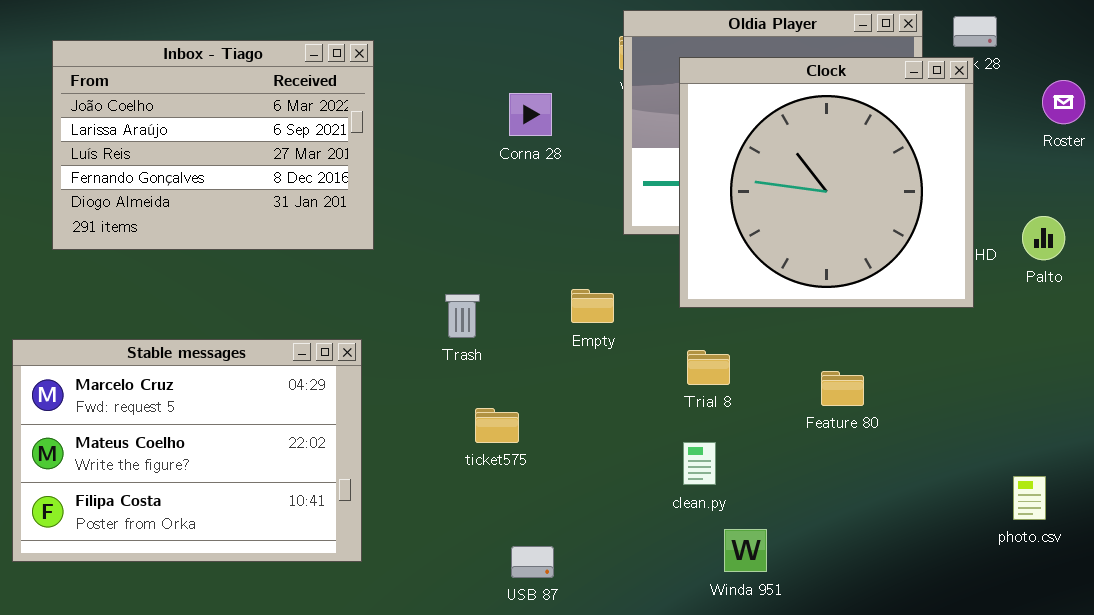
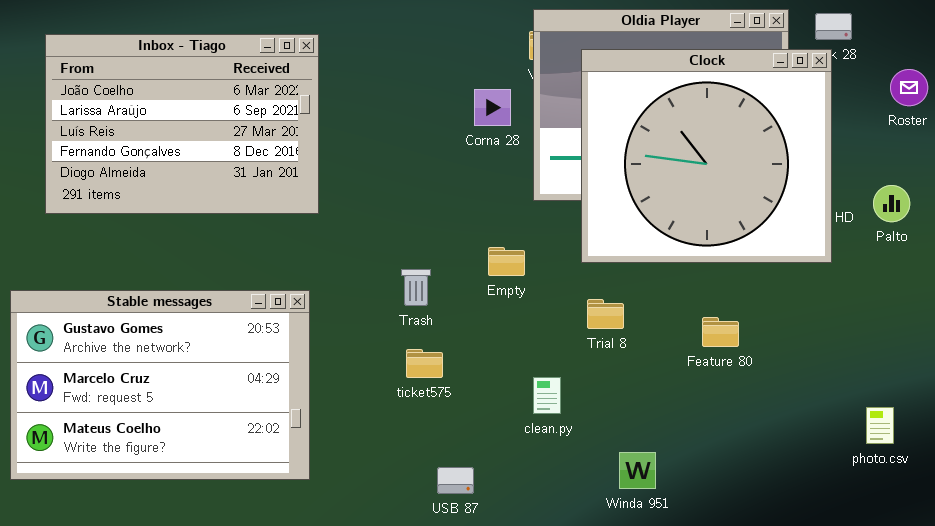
Corna 28: [509,93,552,136] -> [474,89,511,126], moved
Trash: [445,294,480,338] -> [401,269,431,306], moved
Stable messages: [12,339,362,562] -> [10,290,310,480], scrolled up 1 row
clean.py: [683,442,716,485] -> [533,377,561,414], moved

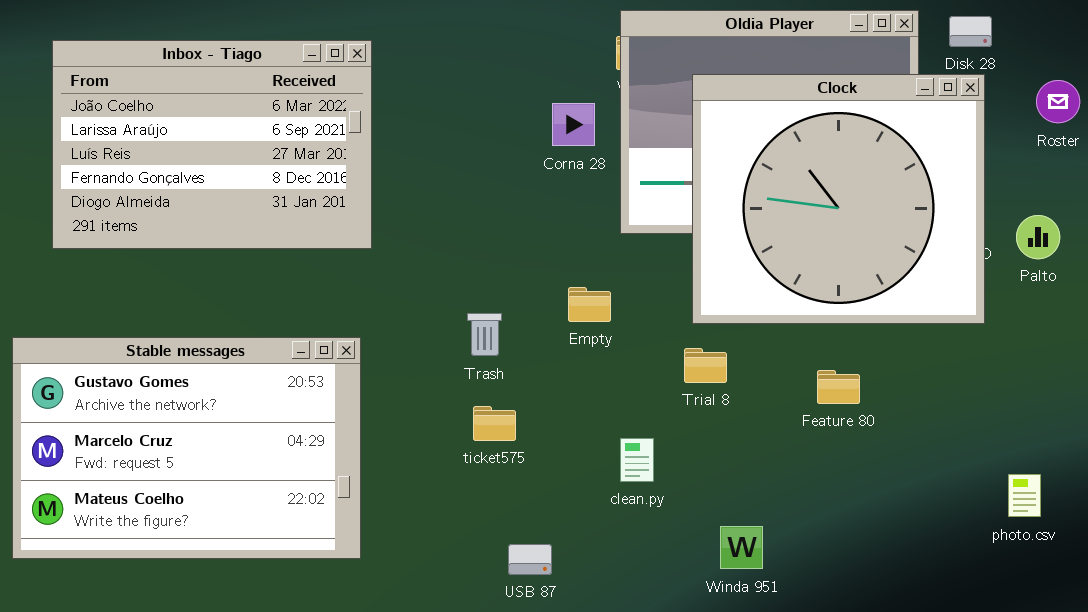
Clock: [581,49,832,263] -> [692,74,985,324], moved

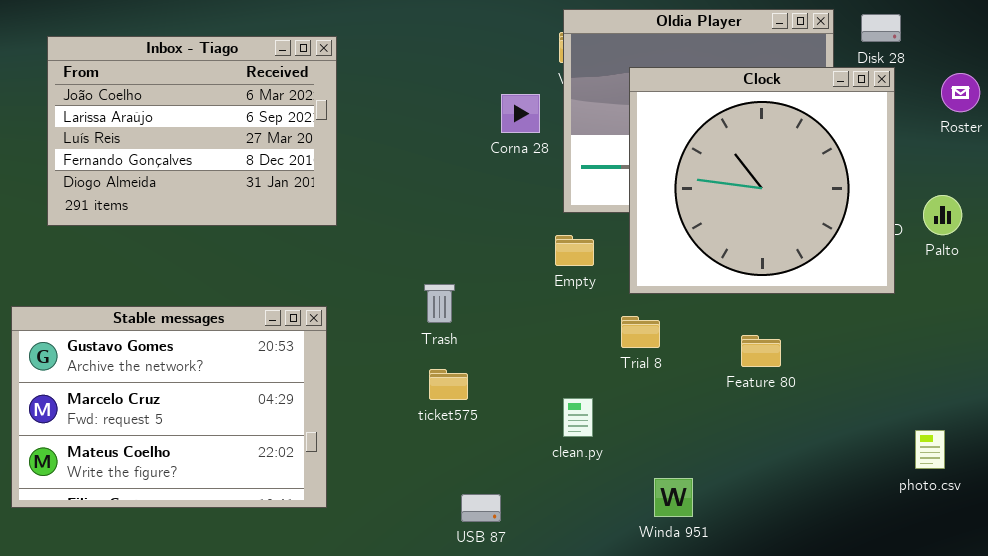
Empty: [568,287,611,322] -> [555,235,594,266], moved

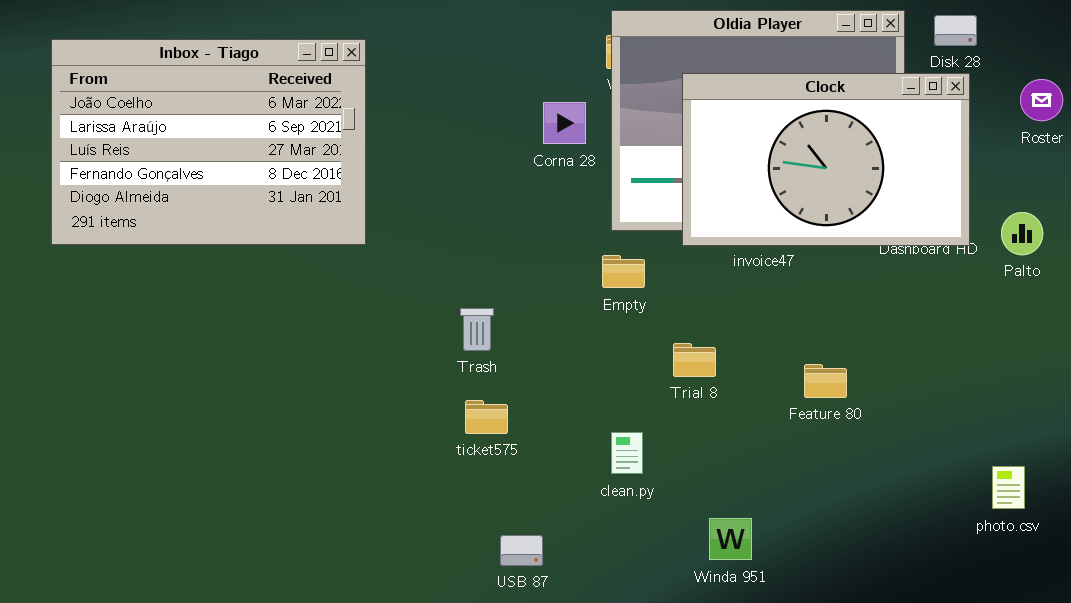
Clock: [629,67,895,294] -> [682,73,970,246], resized
Stable messages: [11,306,327,508] -> none, closed

